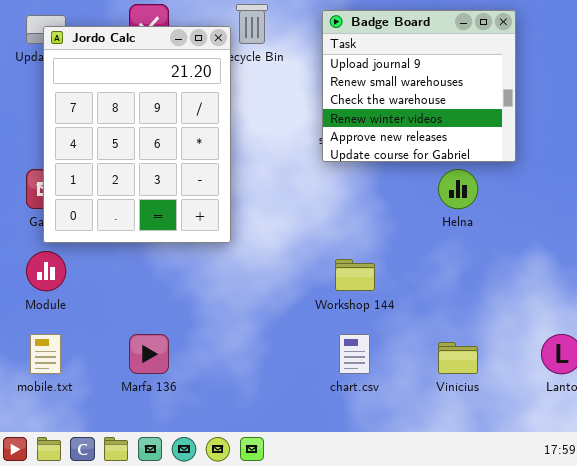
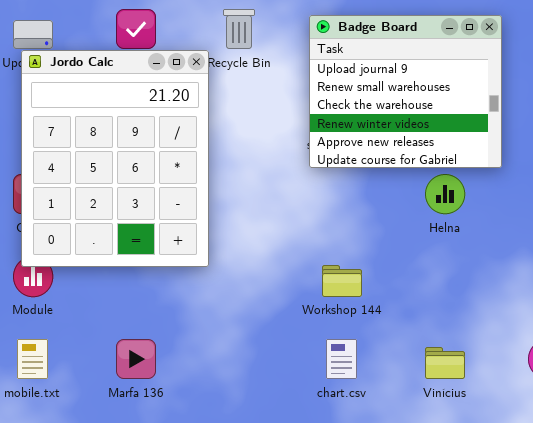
Jordo Calc: [43,26,231,243] -> [21,50,209,267], moved

